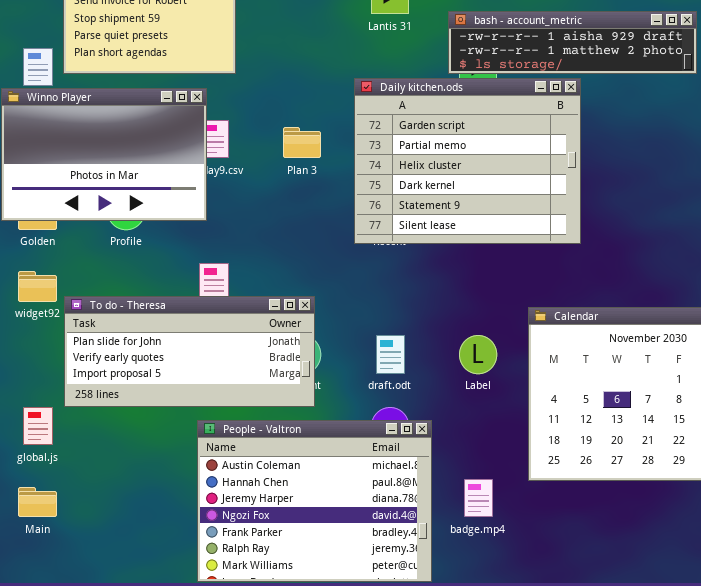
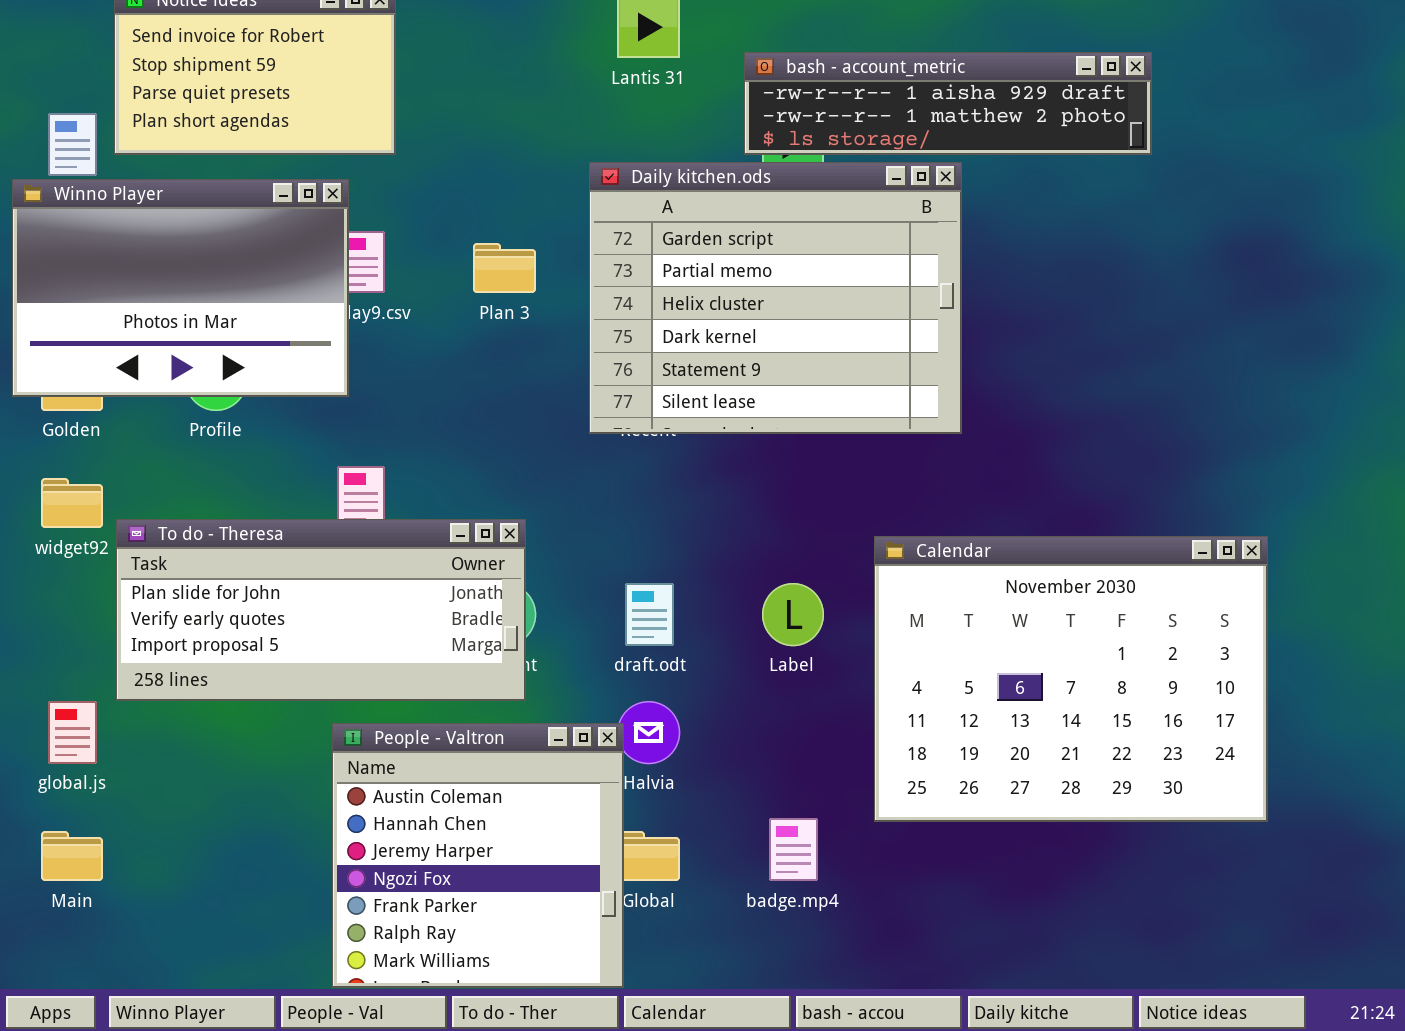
People - Valtron: [197,420,432,582] -> [332,723,624,988], resized

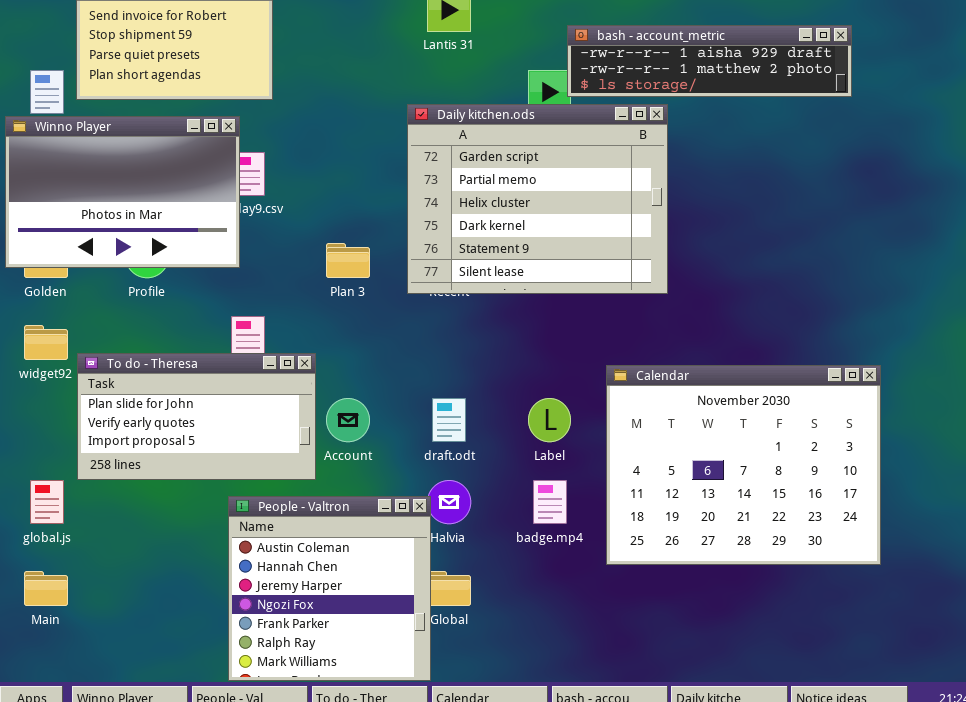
bash - account_metric: [744,52,1152,155] -> [567,25,852,97], moved
Plan 3: [473,243,536,293] -> [326,243,370,278], moved
To do - Theresa: [116,519,526,701] -> [77,353,316,480], resized
badge.mp4: [769,818,818,881] -> [533,480,567,524], moved

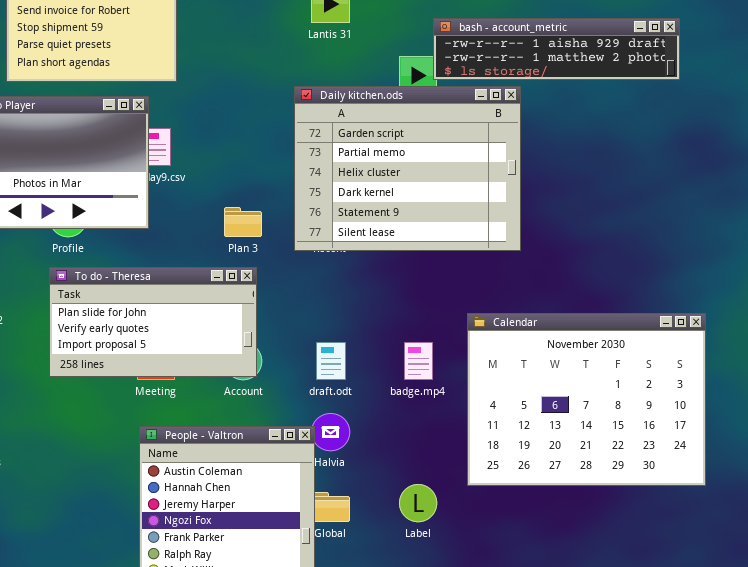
To do - Theresa: [77,353,316,480] -> [49,267,257,377], moved
Label: [528,398,571,442] -> [399,484,437,522], moved
badge.mp4: [533,480,567,524] -> [404,342,433,380], moved

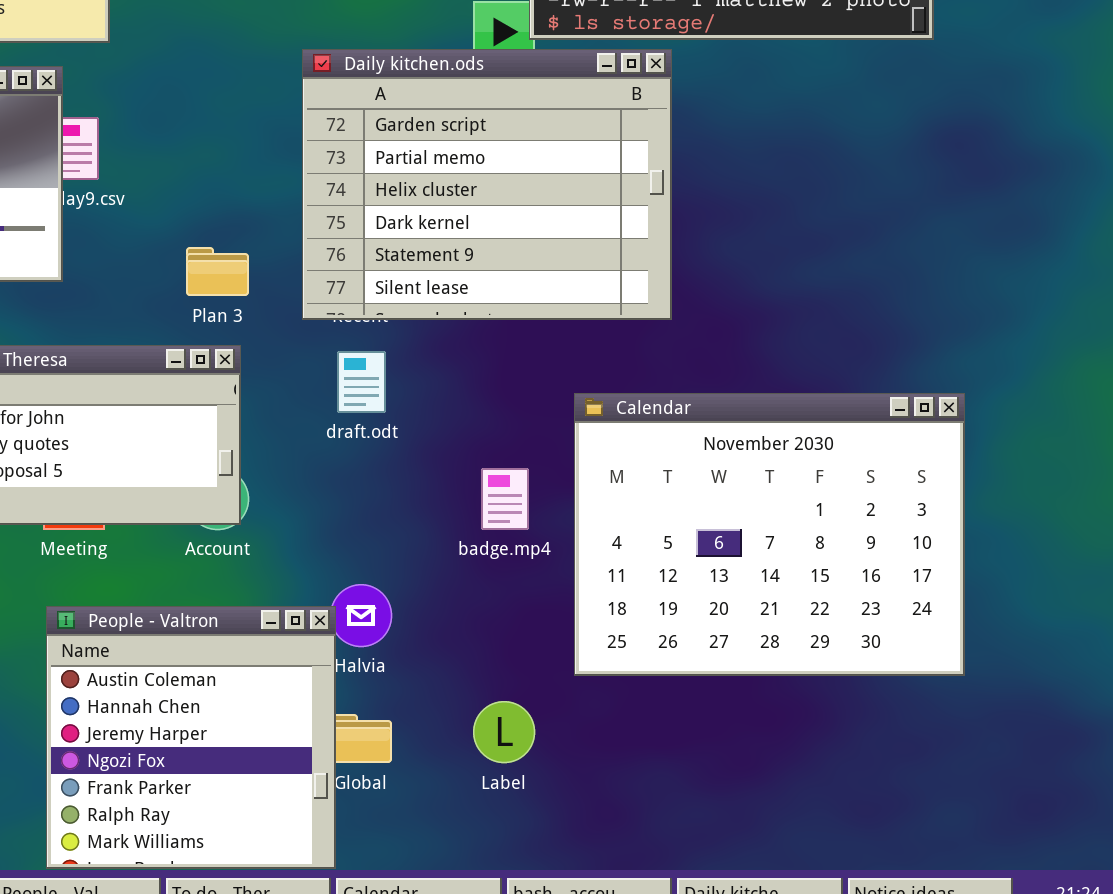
Calendar: [467,313,706,486] -> [574,393,965,676], moved
draft.odt: [316,342,346,380] -> [337,351,386,413], moved

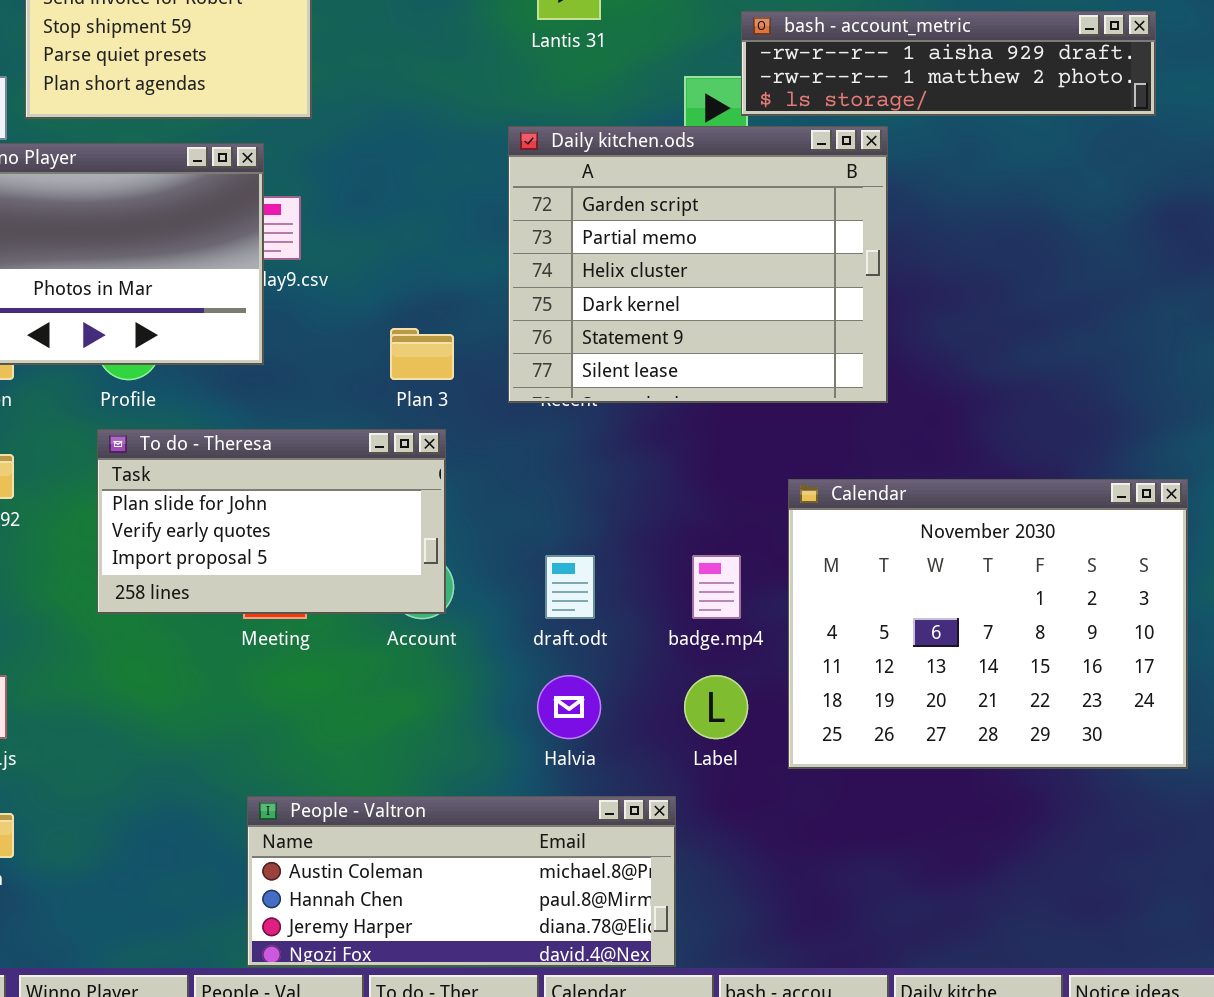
draft.odt: [337,351,386,413] -> [545,555,595,619], moved
People - Valtron: [46,606,336,869] -> [247,796,676,967], resized
Label: [473,701,535,763] -> [684,675,748,739], moved

